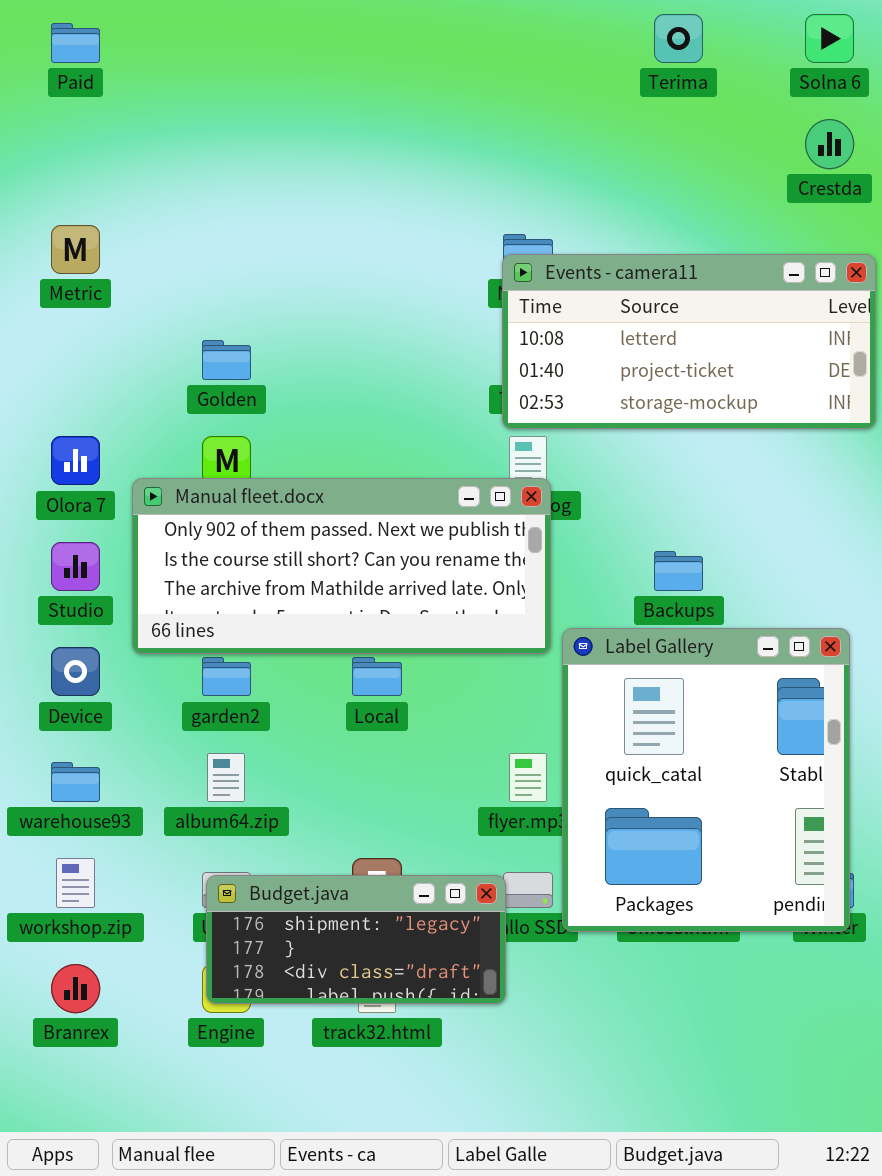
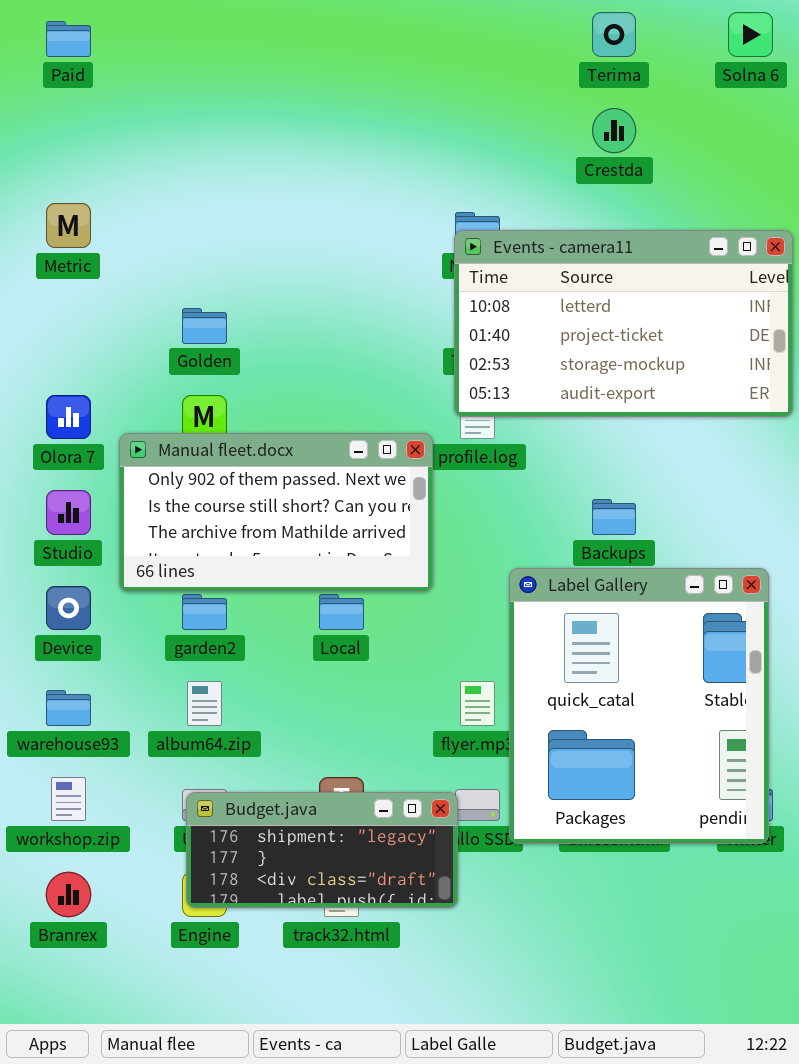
Crestda: [805,119,854,169] -> [592,108,636,153], moved
Events - camera11: [502,254,876,429] -> [454,230,793,417], resized
Manual fleet.docx: [132,478,551,654] -> [119,433,433,592], resized

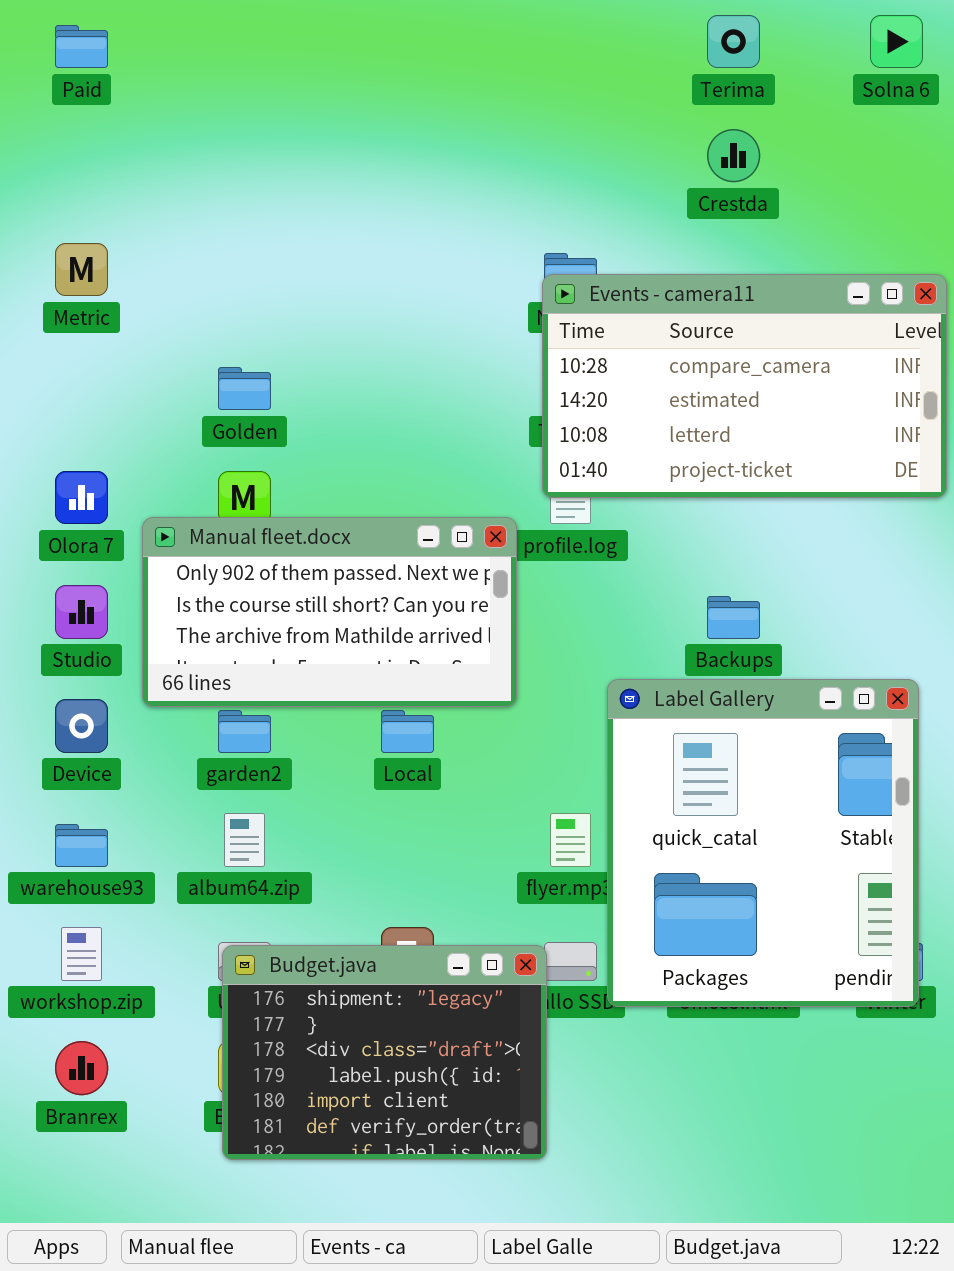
Events - camera11: [454,230,793,417] -> [542,274,947,498], scrolled up 2 rows
Budget.java: [186,792,458,908] -> [222,945,547,1160], resized

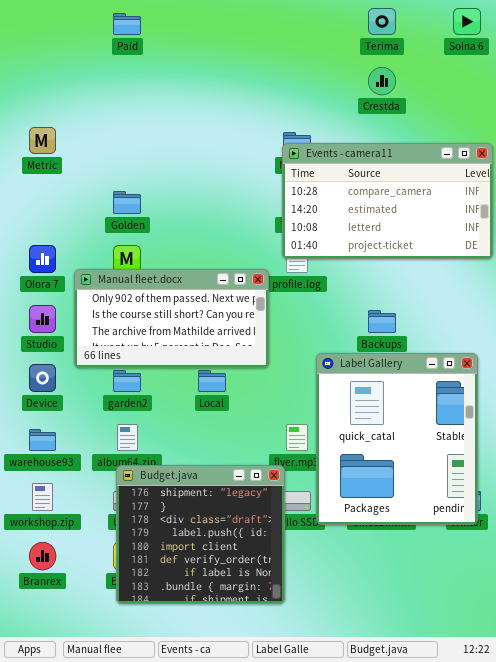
Paid: [55,25,108,68] -> [113,13,141,35], moved
Budget.java: [222,945,547,1160] -> [116,465,285,604], resized

